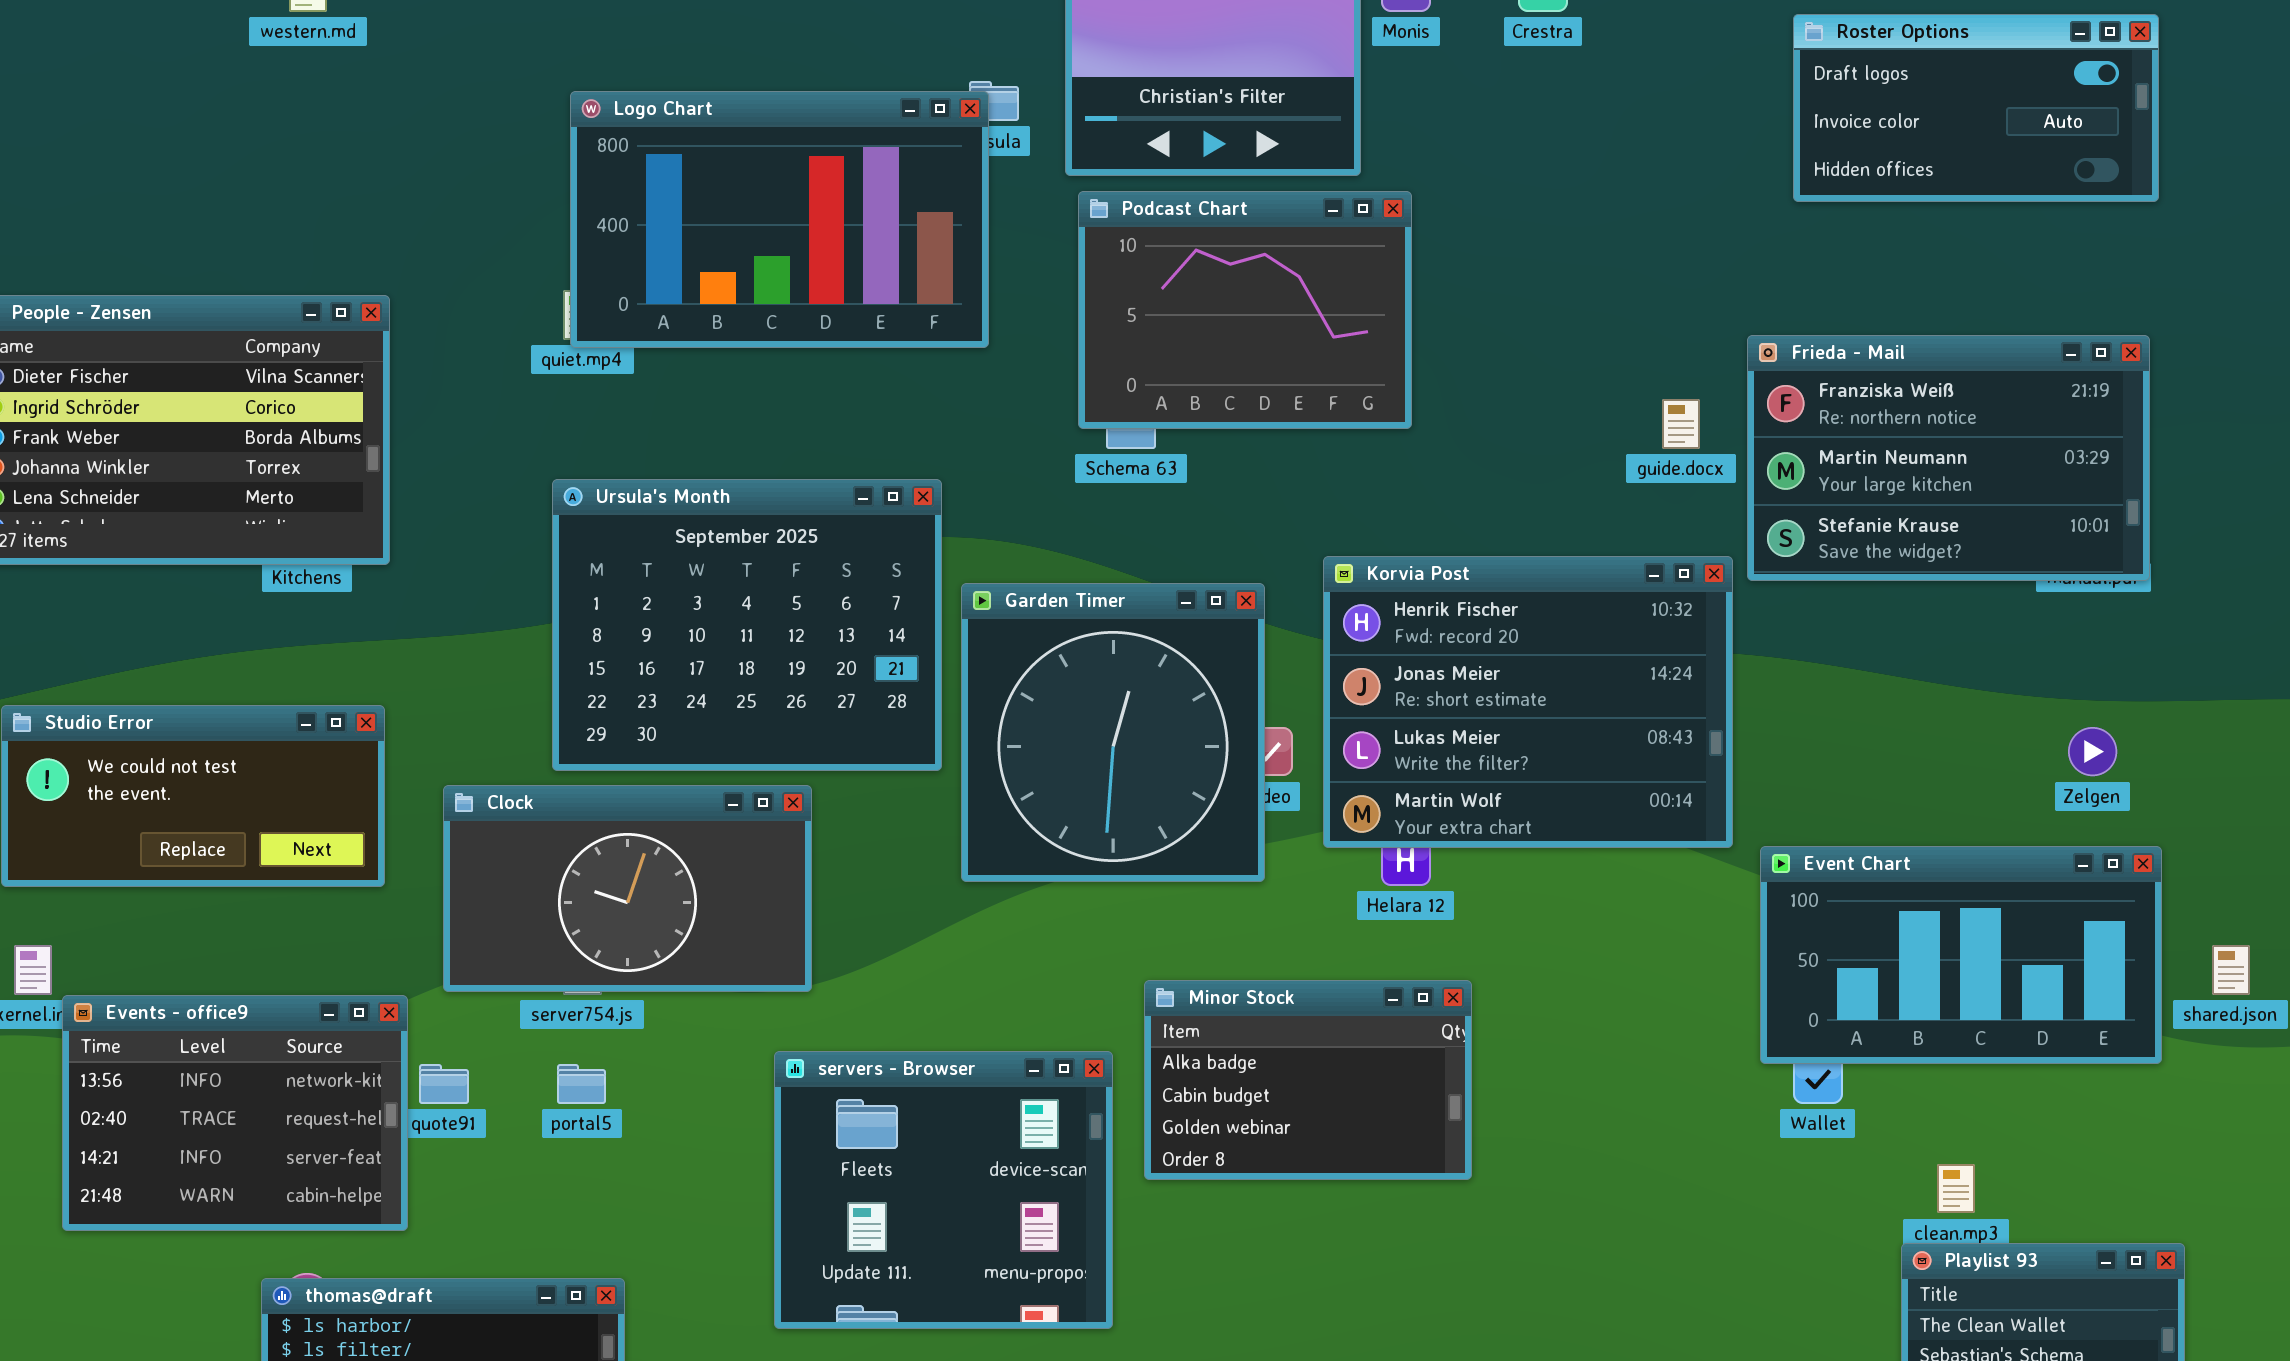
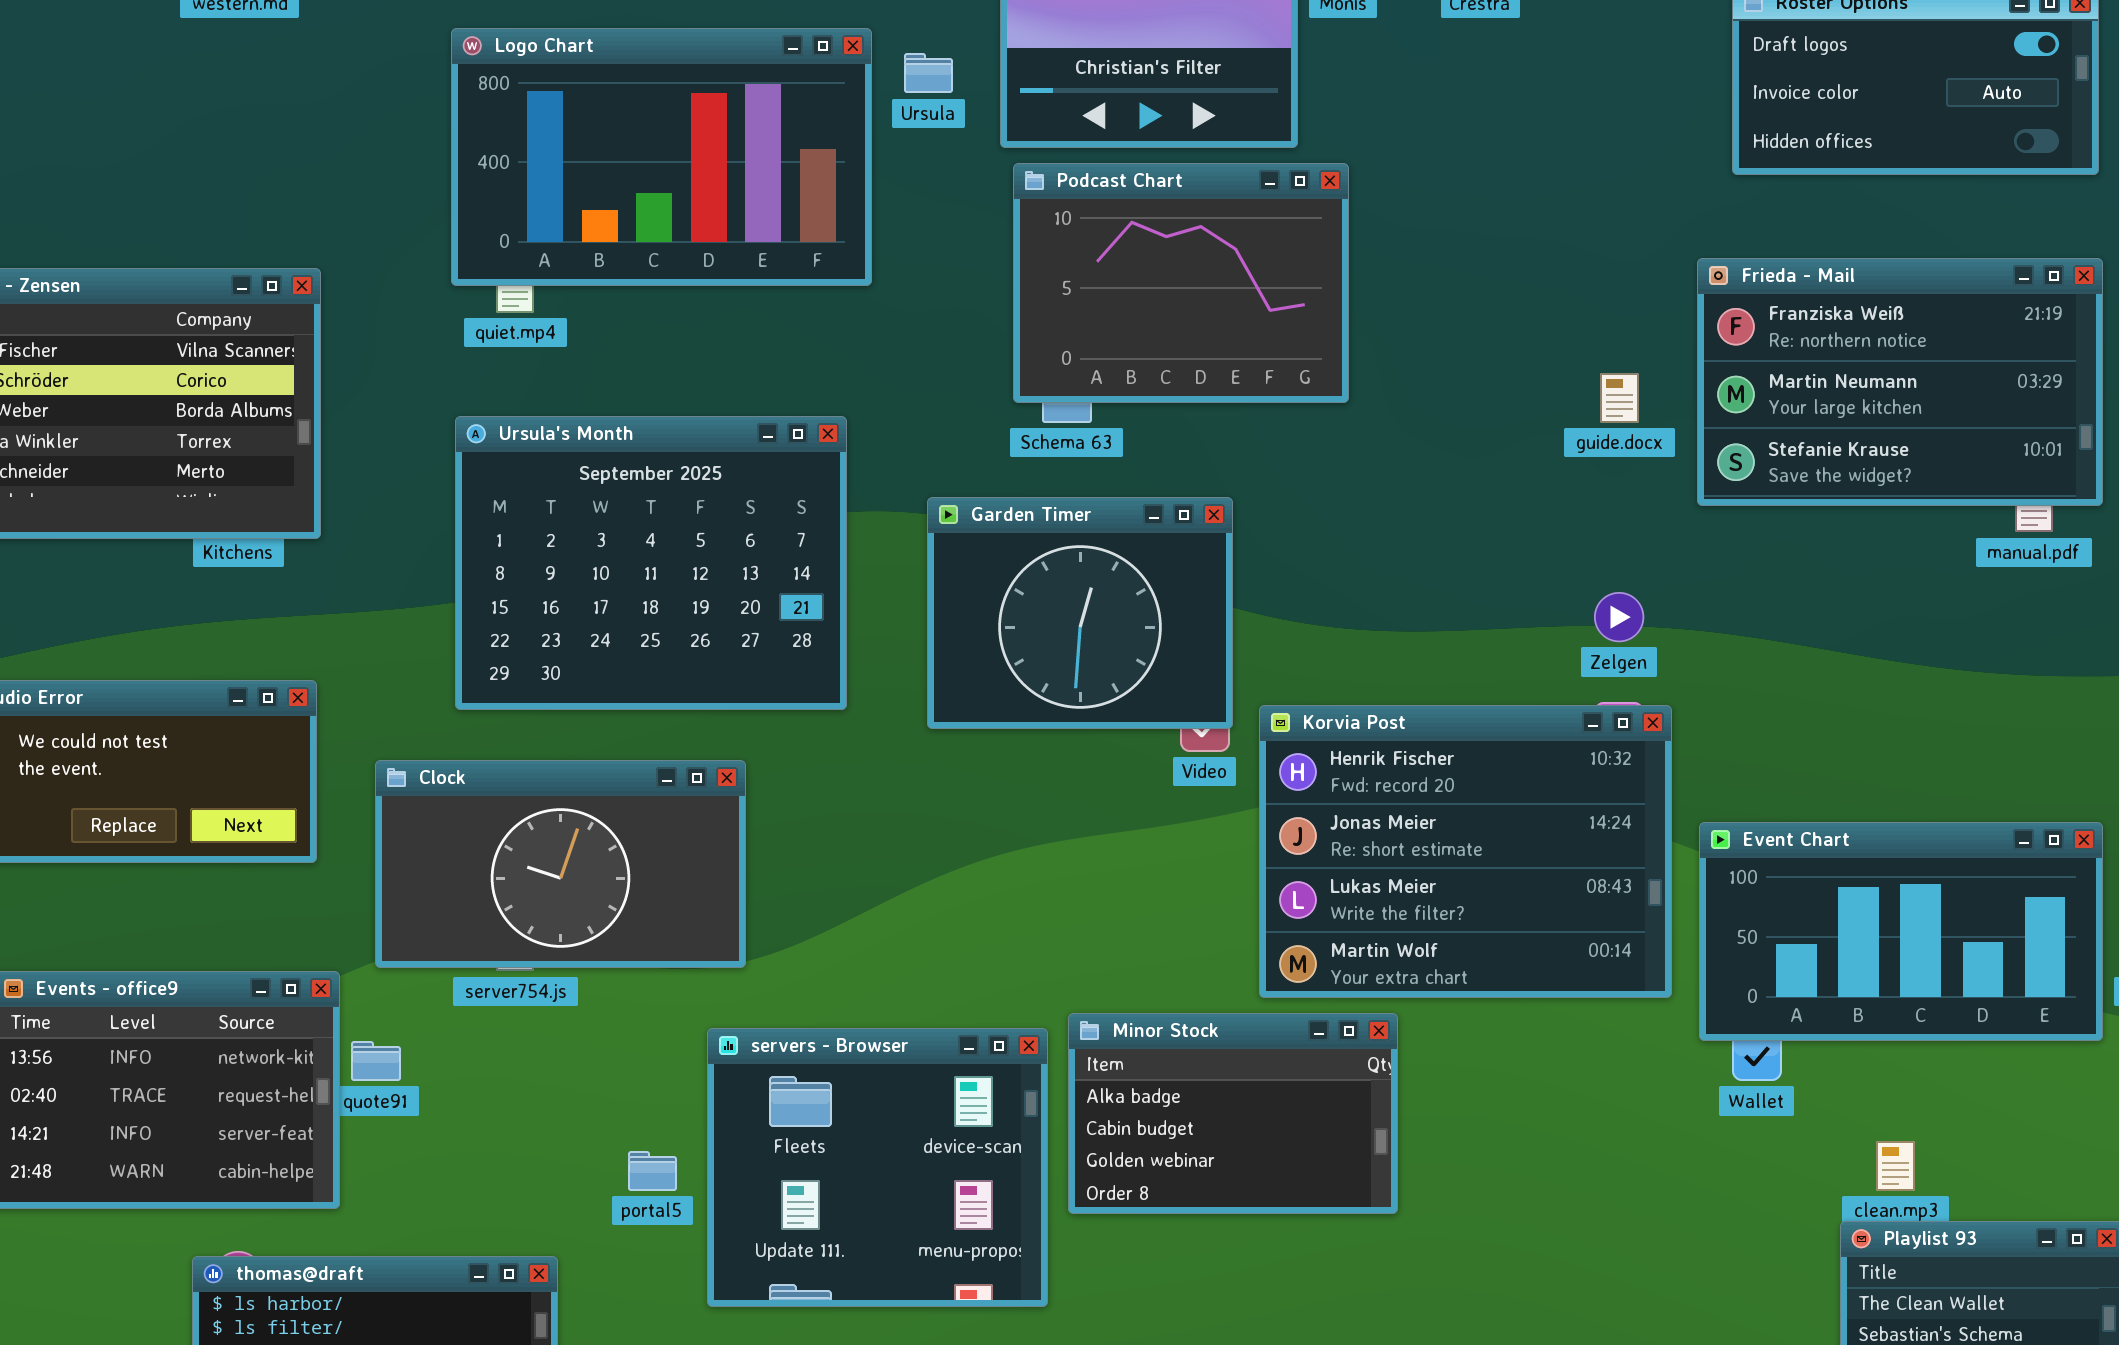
Logo Chart: [570,91,989,348] -> [451,28,872,286], moved
Frieda - Mail: [1747,335,2150,581] -> [1697,258,2103,506], moved
Ursula's Month: [552,479,942,771] -> [455,416,847,710], moved
Korvia Post: [1323,556,1733,848] -> [1259,705,1672,998], moved
Garden Timer: [961,583,1265,882] -> [927,497,1233,729], moved, resized
Zelgen: [2068,727,2117,776] -> [1594,592,1644,642], moved
Minor Stock: [1144,980,1472,1180] -> [1068,1013,1398,1214], moved
portal5: [557,1064,606,1104] -> [628,1151,677,1191], moved

